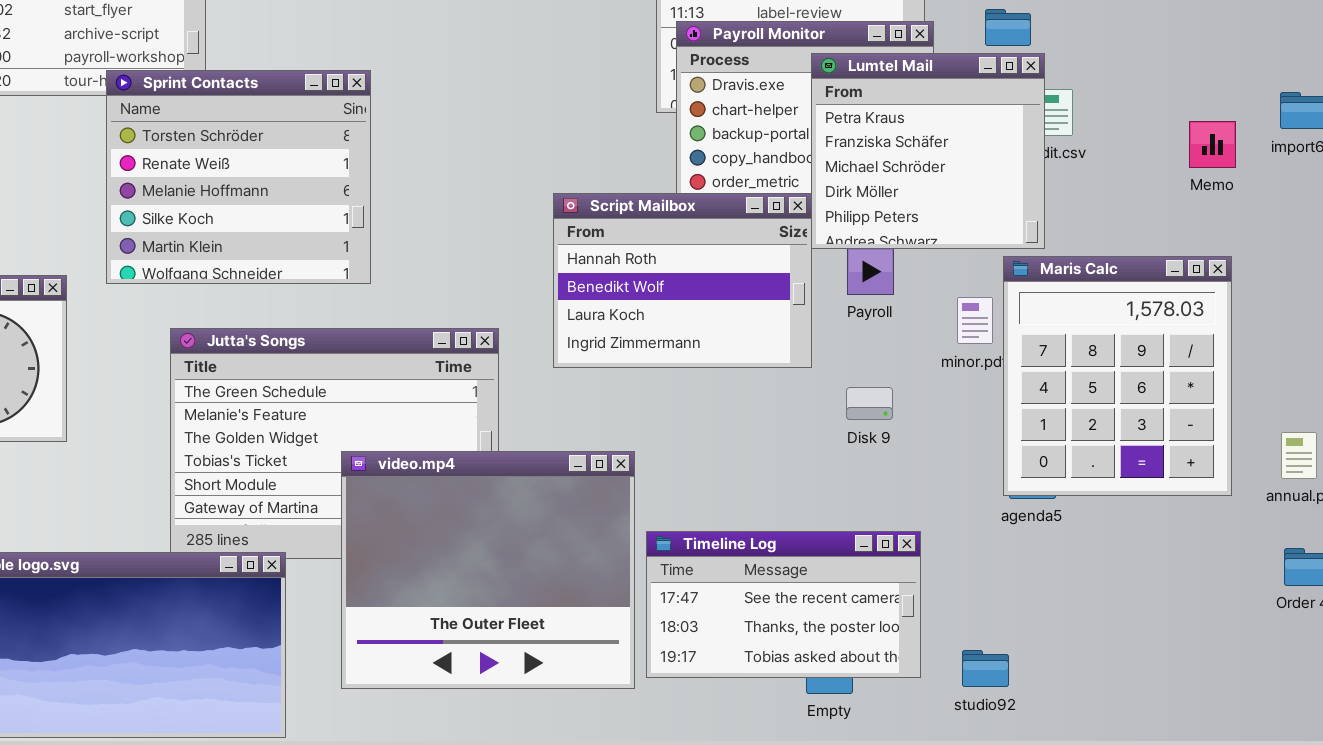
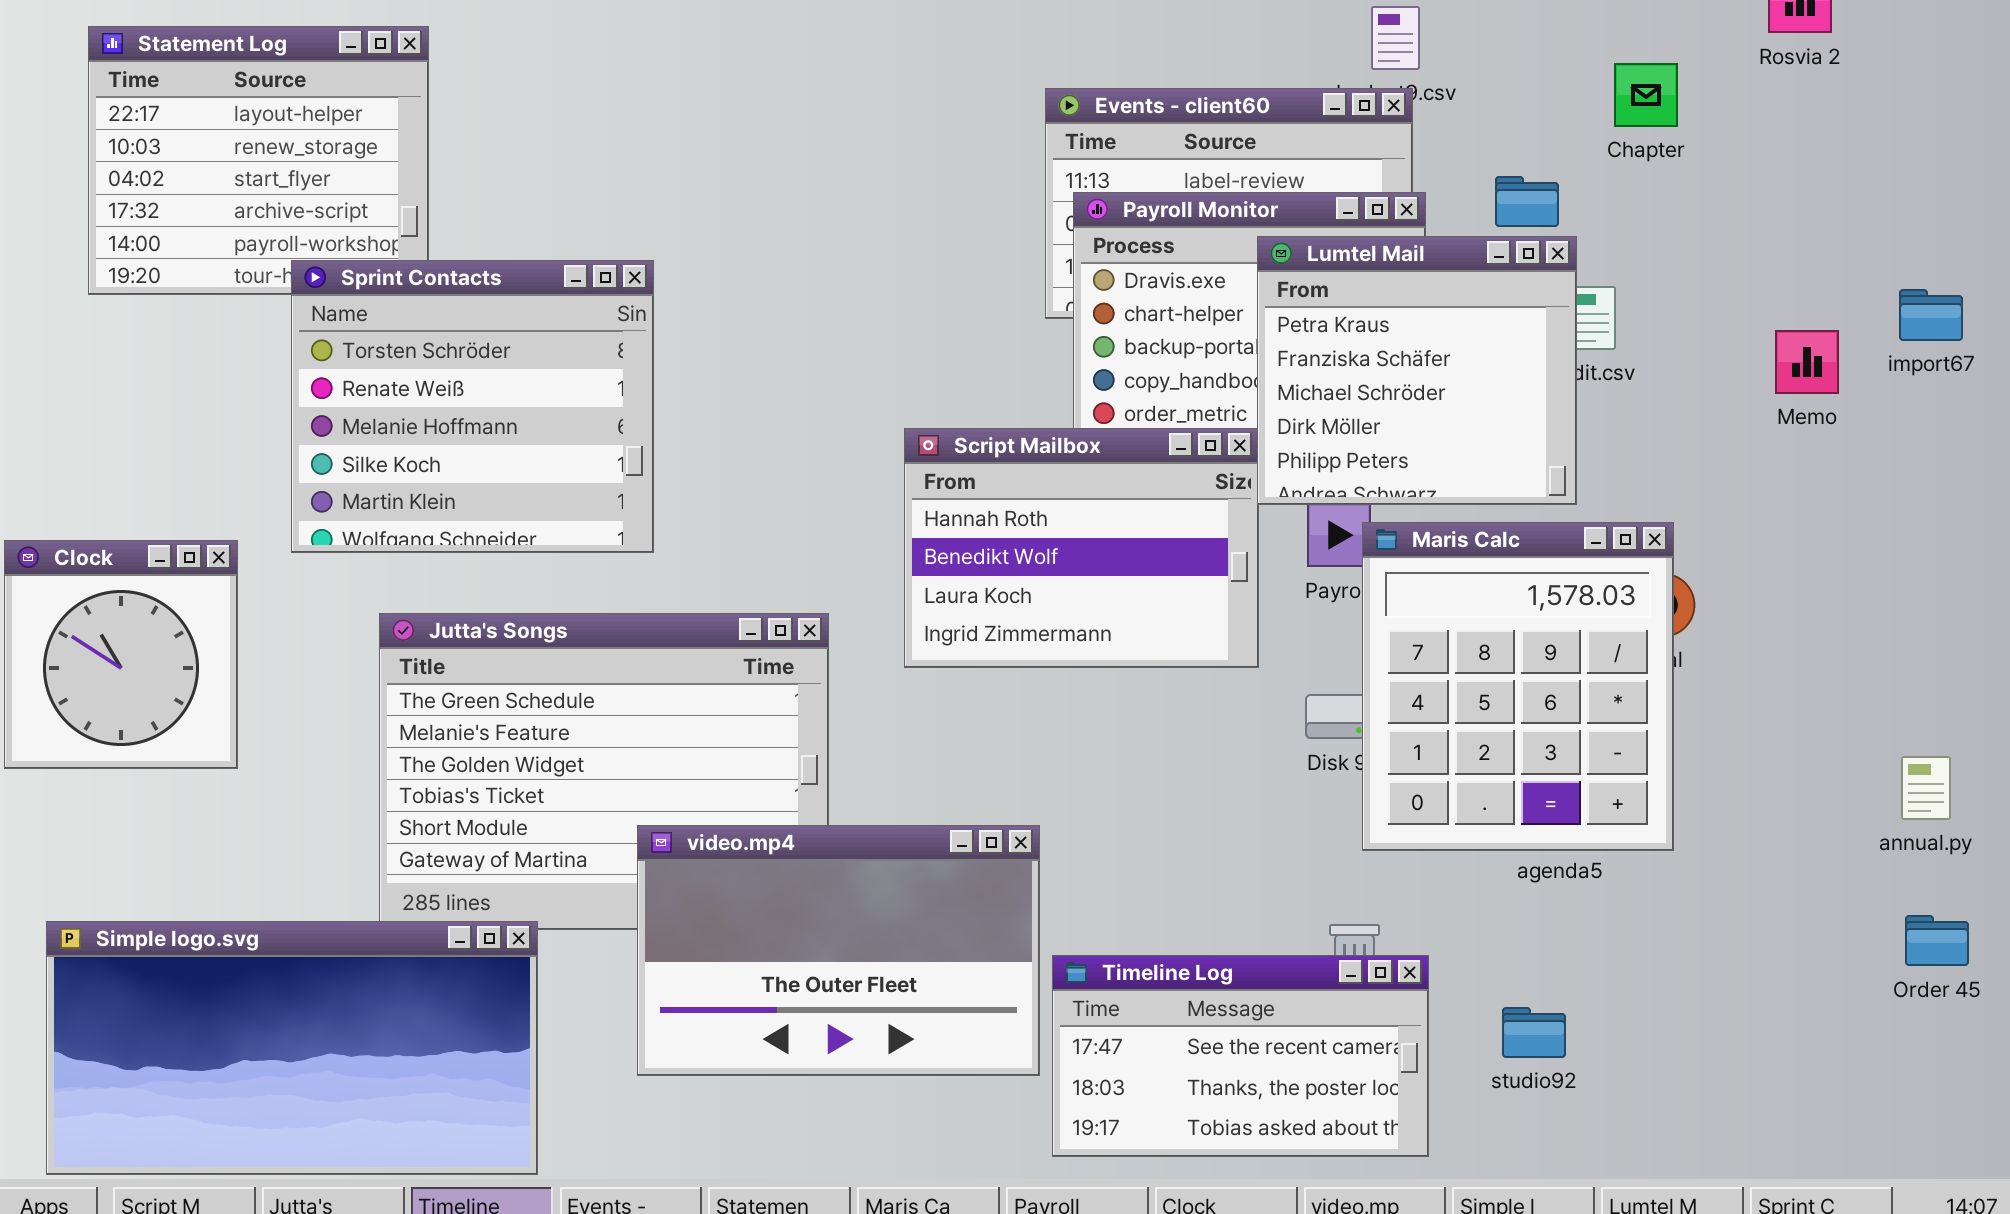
Maris Calc: [1003,256,1232,496] -> [1362,522,1674,851], moved
video.mp4: [341,451,635,689] -> [637,825,1040,1076], moved, resized
Timeline Log: [646,531,921,678] -> [1052,955,1429,1157], moved
studio92: [962,650,1009,687] -> [1502,1007,1566,1058], moved

